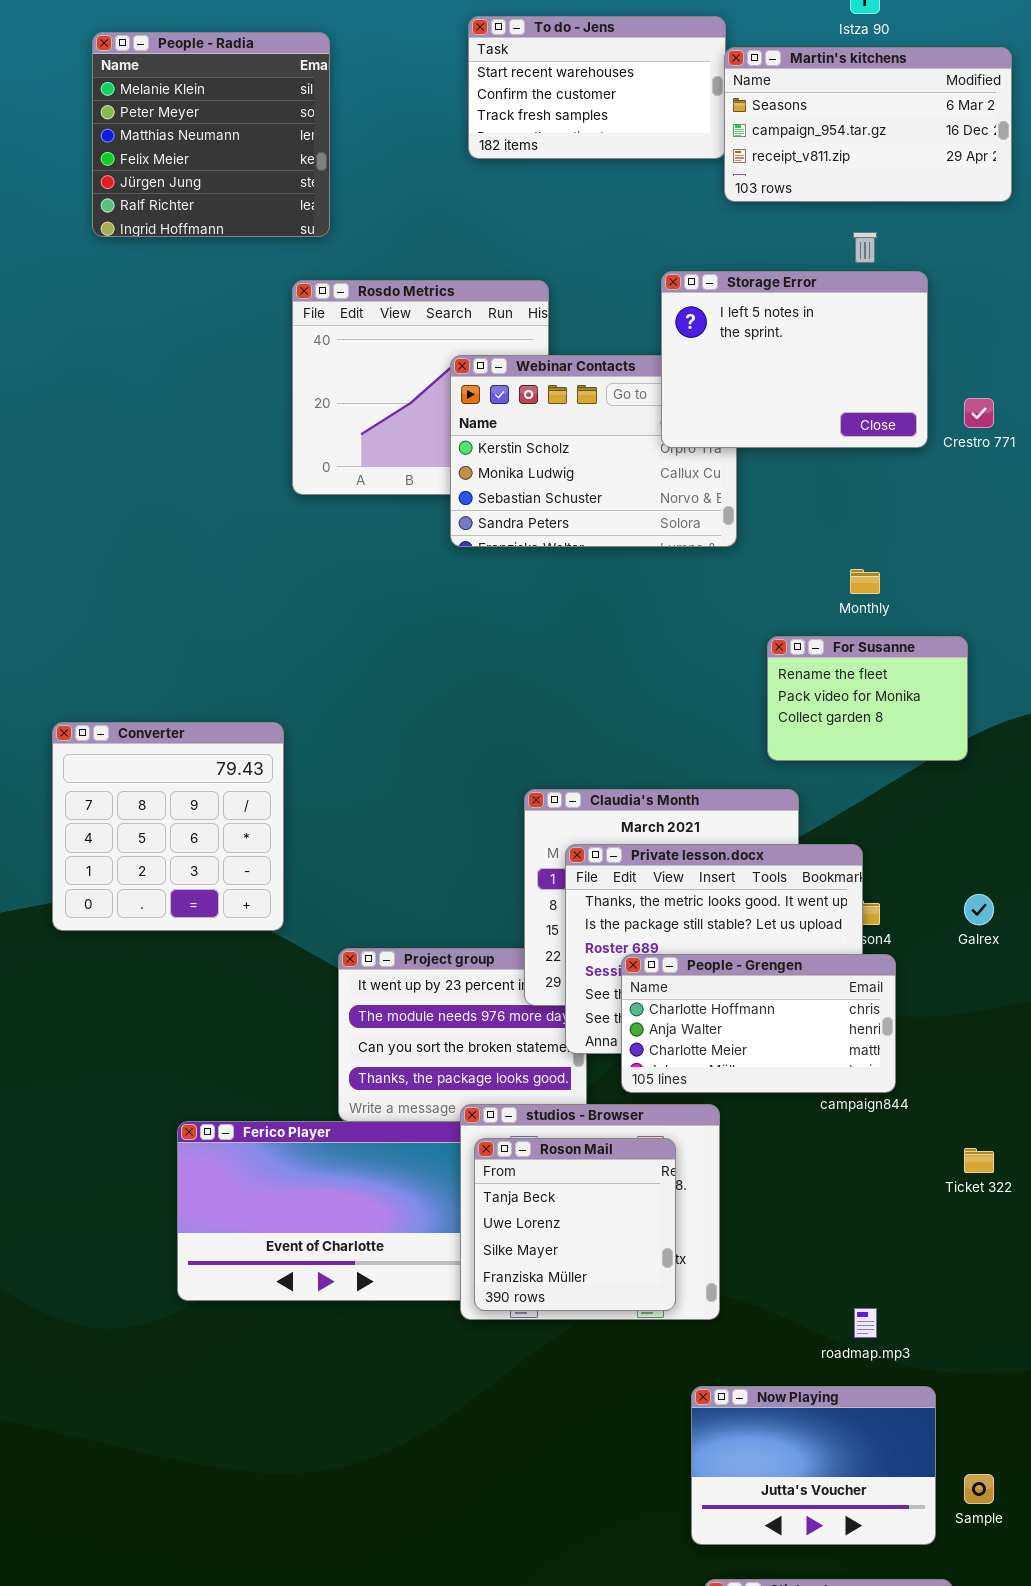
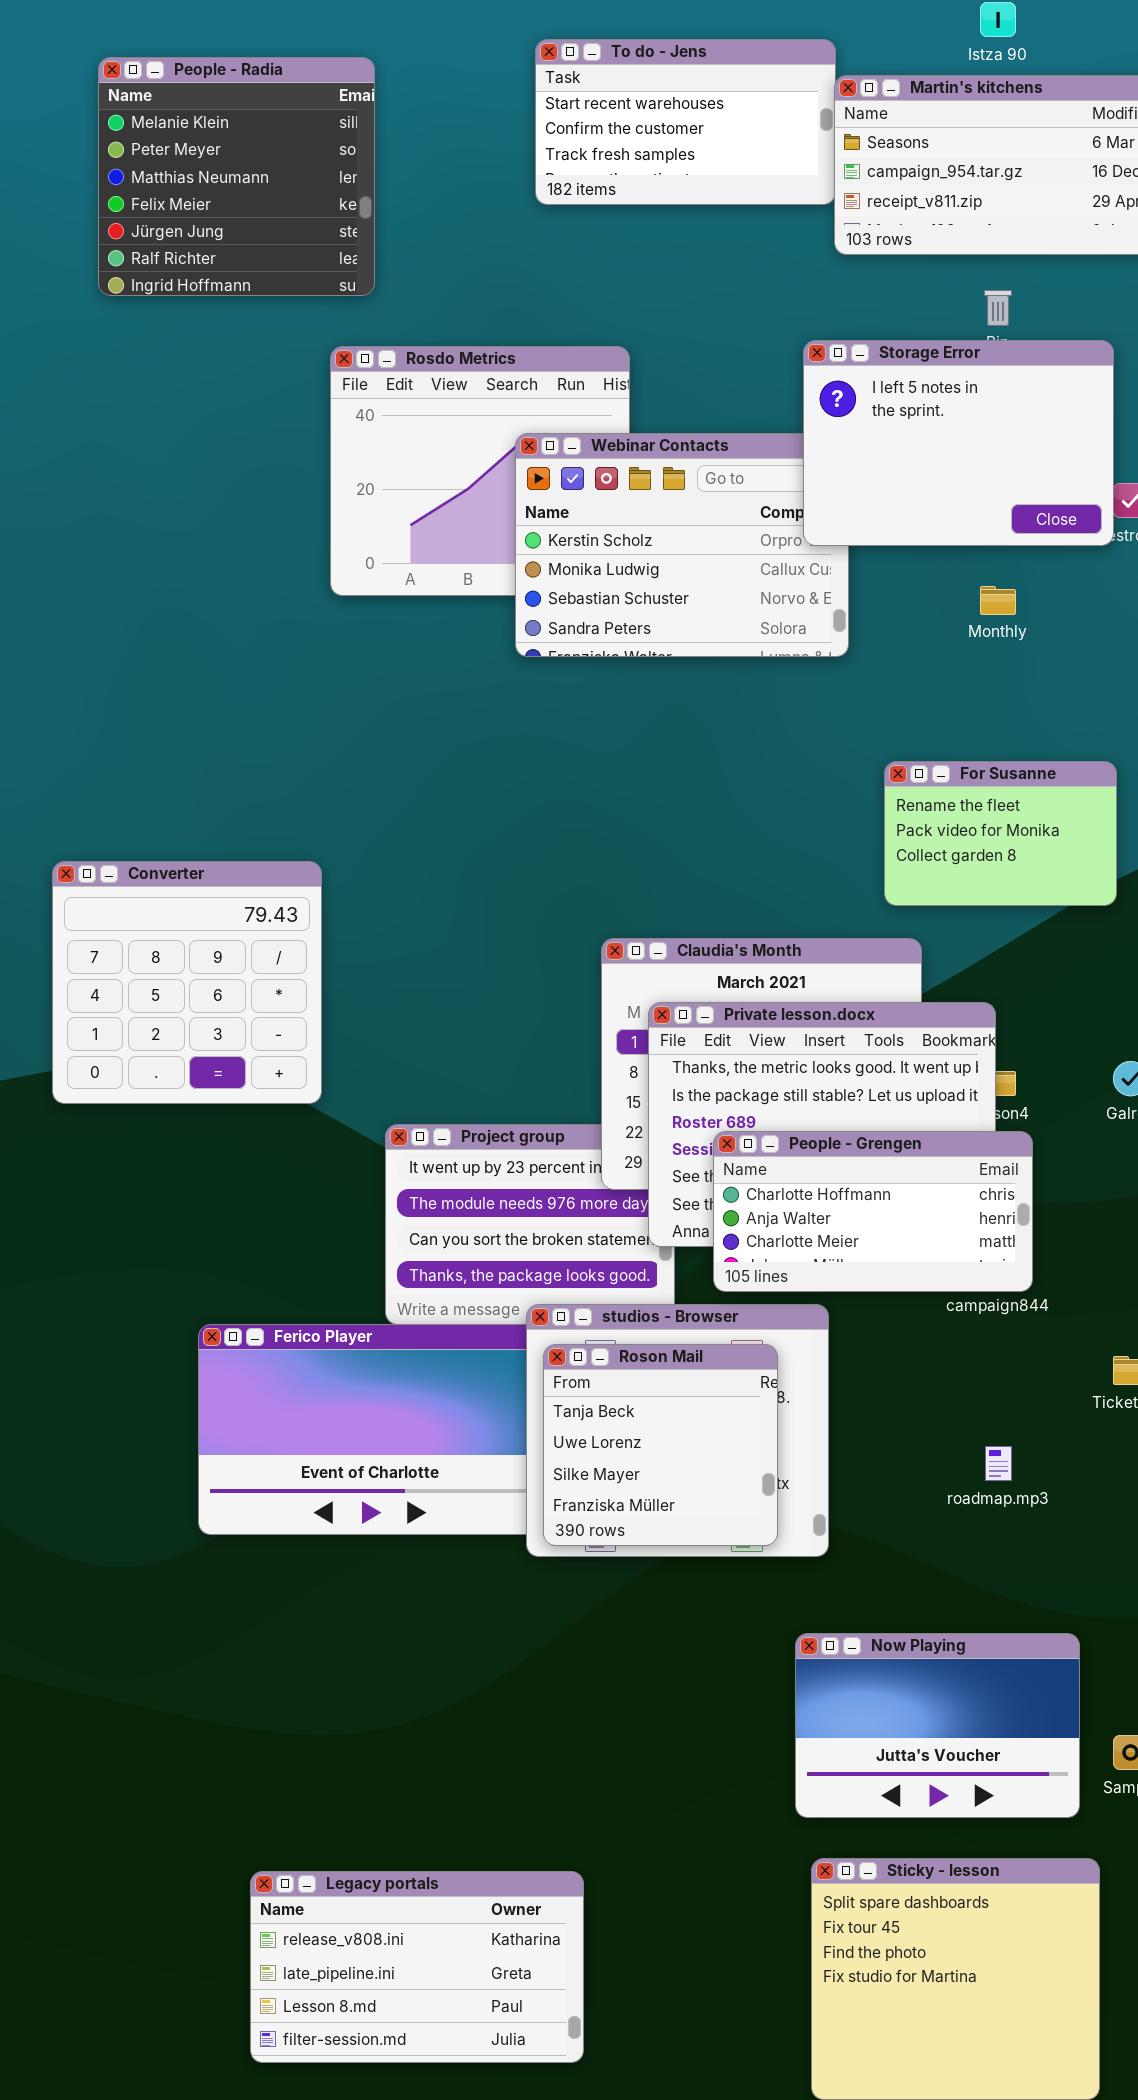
Storage Error: [661,271,928,448] -> [803,340,1114,546], moved
Monthly: [850,569,880,594] -> [980,586,1016,615], moved
roadmap.mp3: [854,1308,877,1338] -> [985,1446,1012,1481], moved

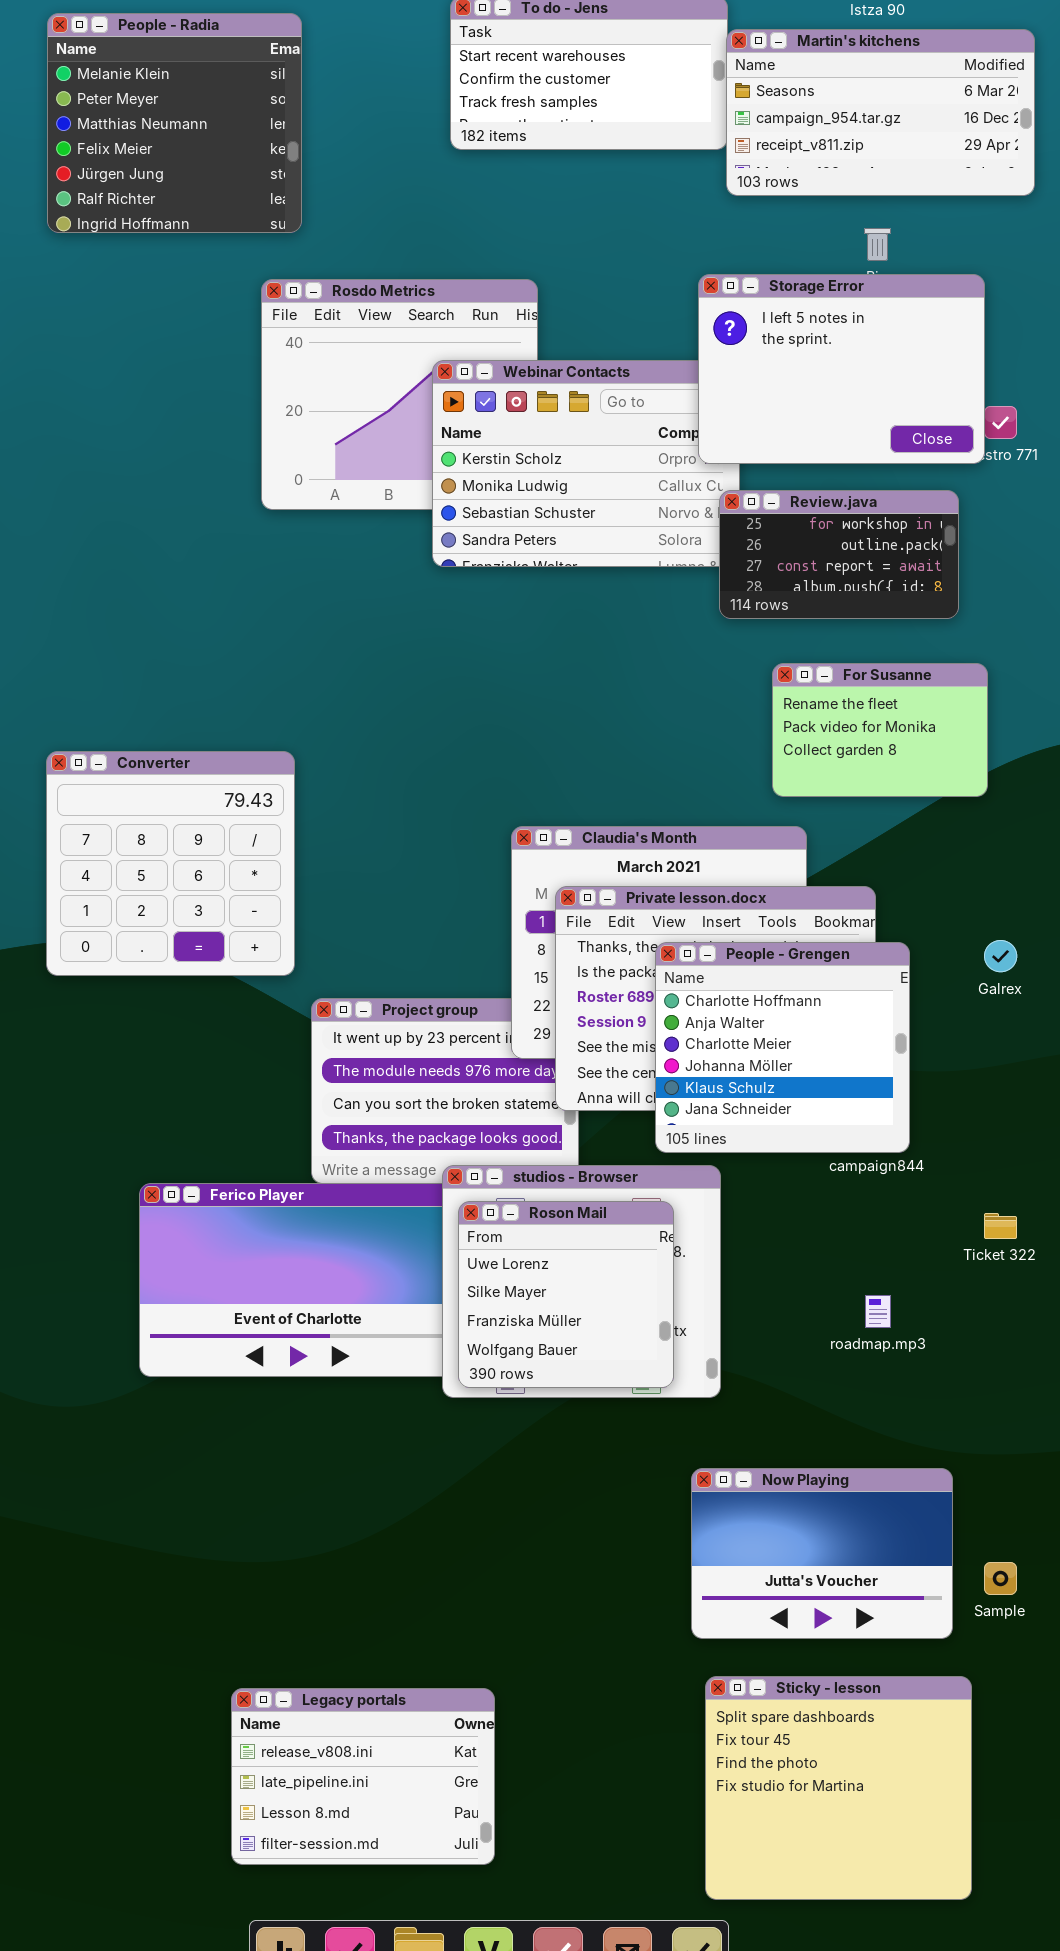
Review.java: none -> [719,490,959,619], opened
Converter: [52,861,322,1104] -> [46,751,295,976], moved
People - Grengen: [713,1131,1033,1292] -> [655,942,910,1153], resized
Roson Mail: [543,1344,778,1546] -> [458,1201,674,1388], scrolled down 1 row
Legacy portals: [250,1871,584,2063] -> [231,1688,495,1865], resized

